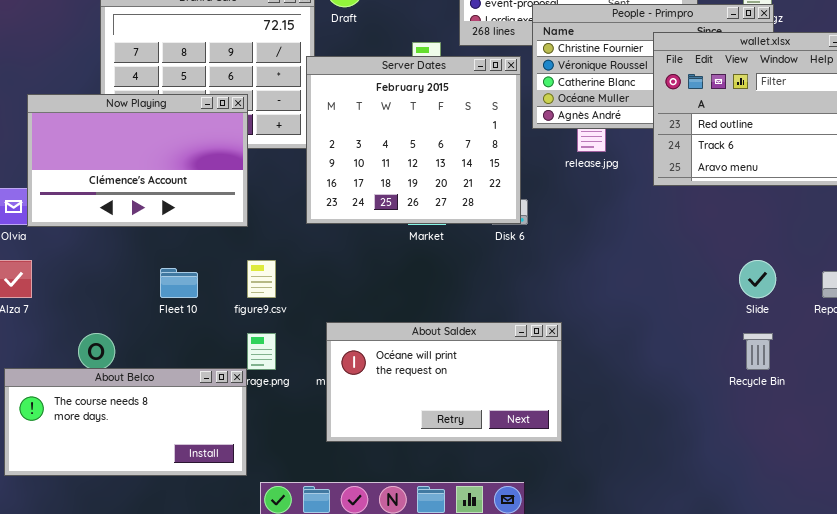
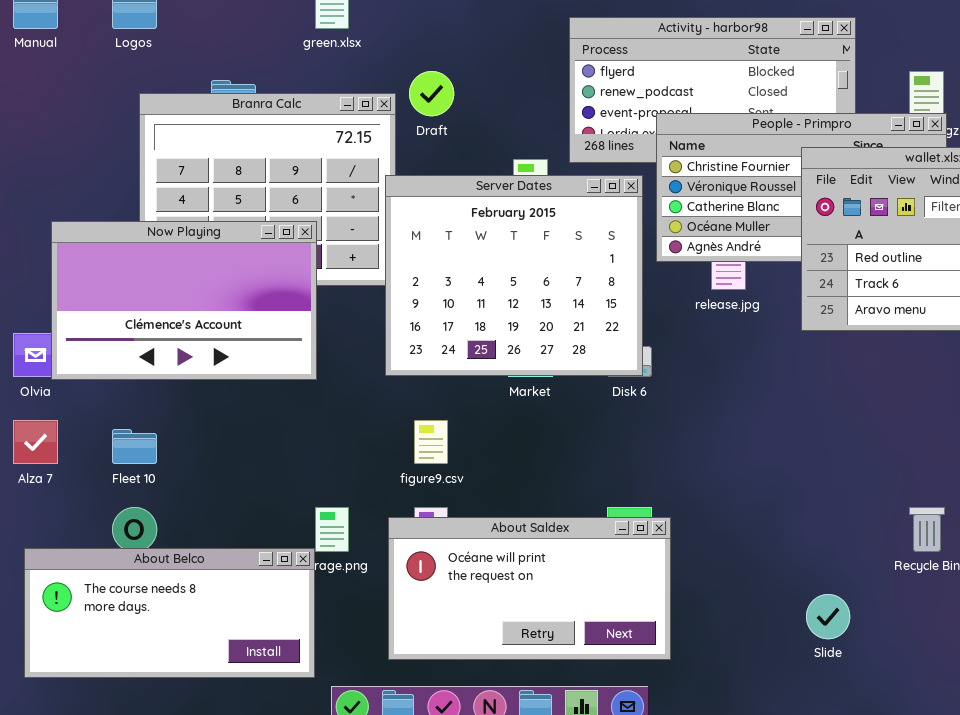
figure9.csv: [247,260,276,298] -> [414,420,448,464], moved
Slide: [739,260,776,298] -> [806,594,850,639], moved
Fleet 10: [160,268,198,298] -> [112,429,157,464], moved
About Saldex: [326,322,562,442] -> [388,517,671,660], moved

